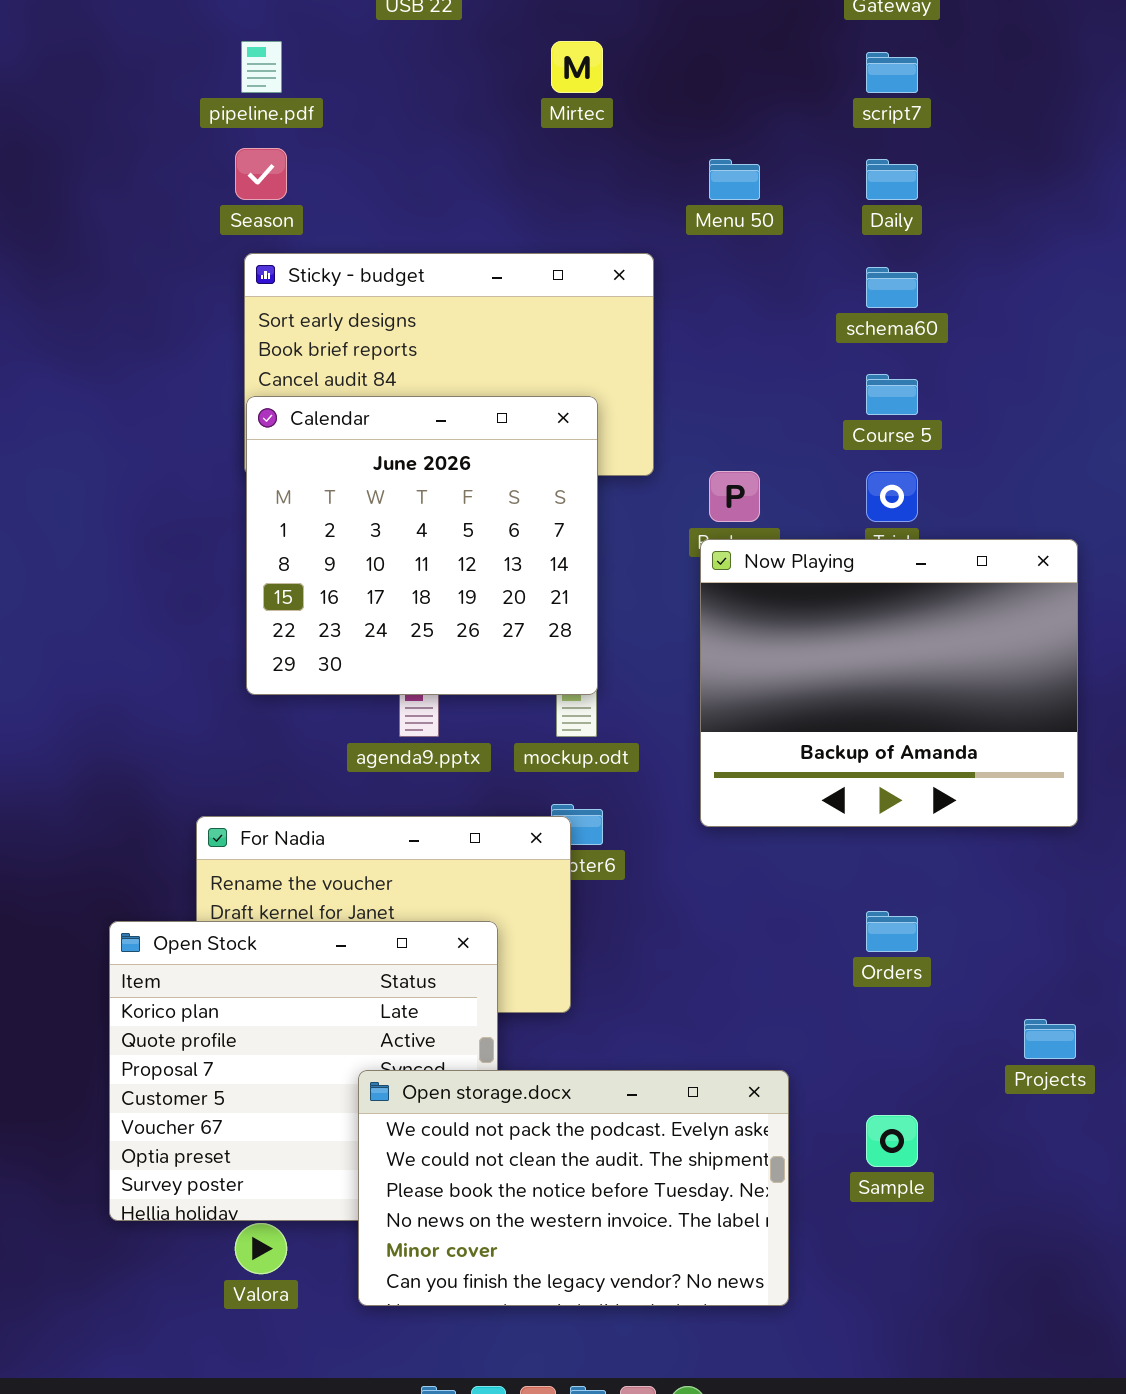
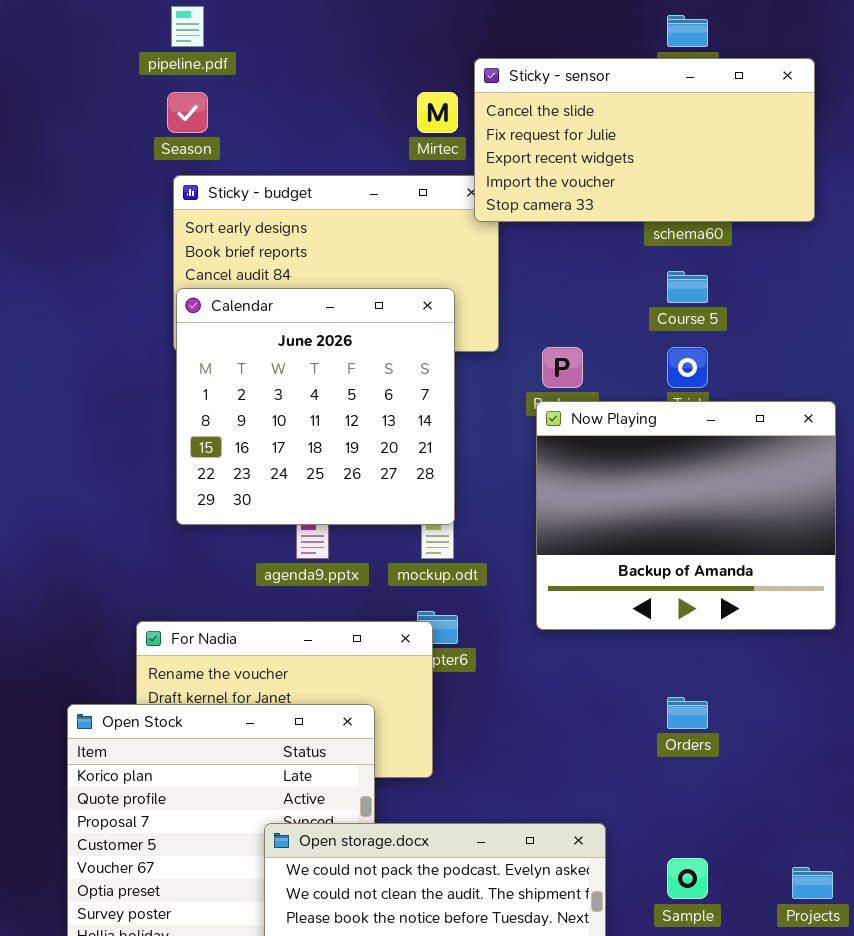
Mirtec: [551,41,603,93] -> [417,92,458,133], moved
Sticky - sensor: none -> [474,58,815,222], opened
Projects: [1024,1019,1076,1059] -> [792,867,833,899], moved

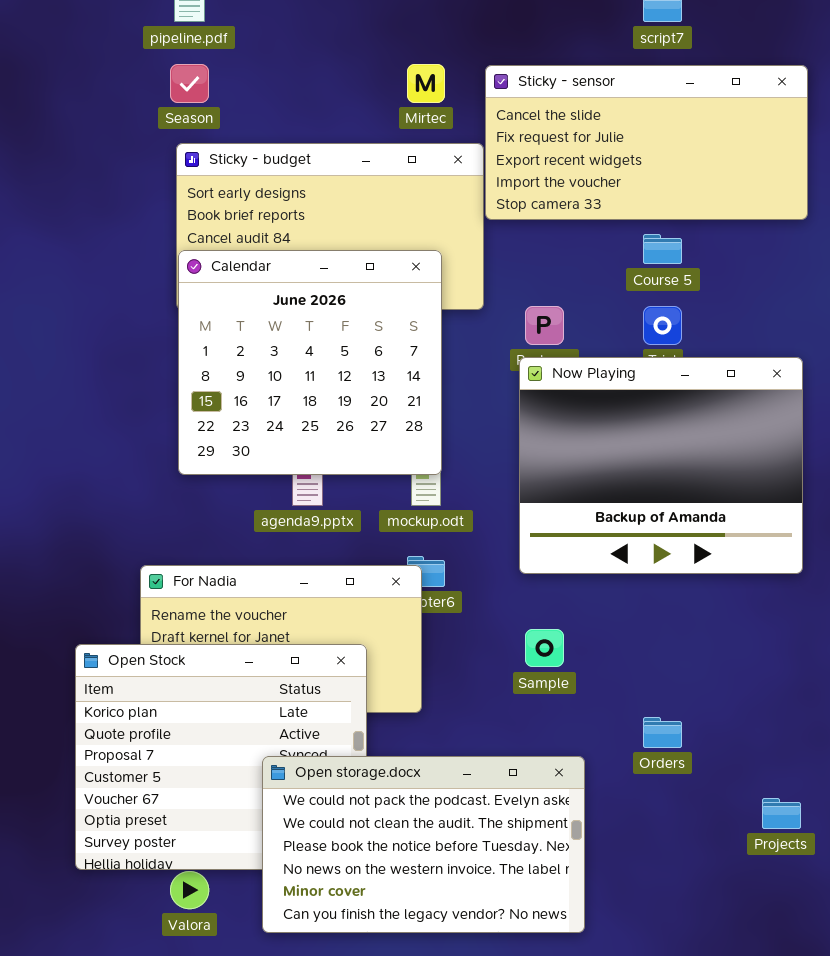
Sticky - sensor: [474,58,815,222] -> [485,65,808,220], moved
Orders: [667,697,708,729] -> [643,717,682,748], moved
Sample: [667,858,708,899] -> [525,629,564,667], moved

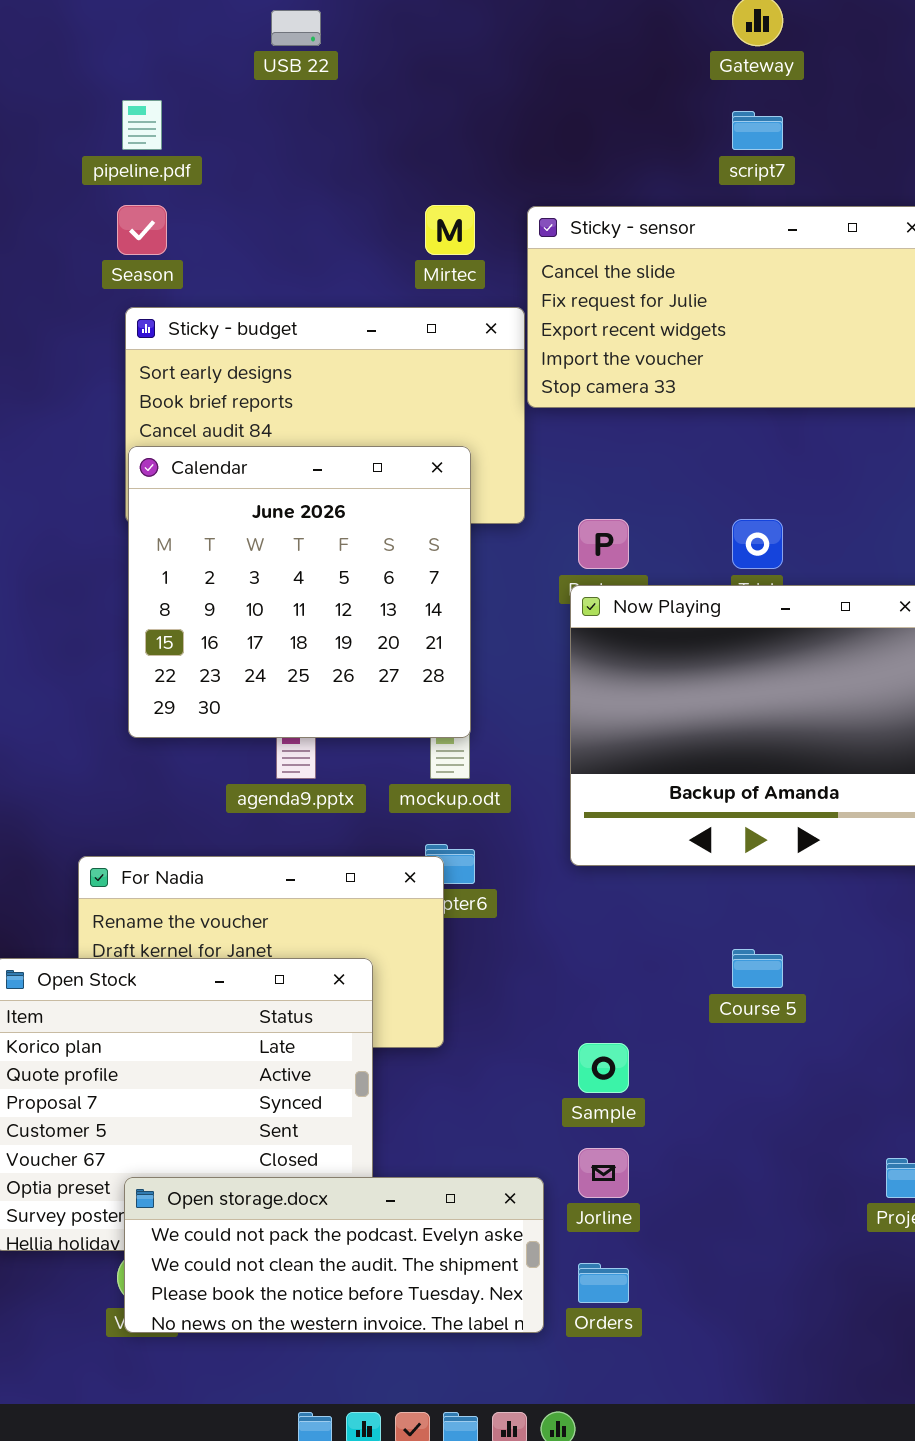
Course 5: [643,234,682,264] -> [732,949,783,988], moved
Sample: [525,629,564,667] -> [578,1043,629,1093], moved
Orders: [643,717,682,748] -> [578,1263,629,1303], moved
Open storage.docx: [262,756,585,933] -> [124,1177,544,1333], moved, resized

